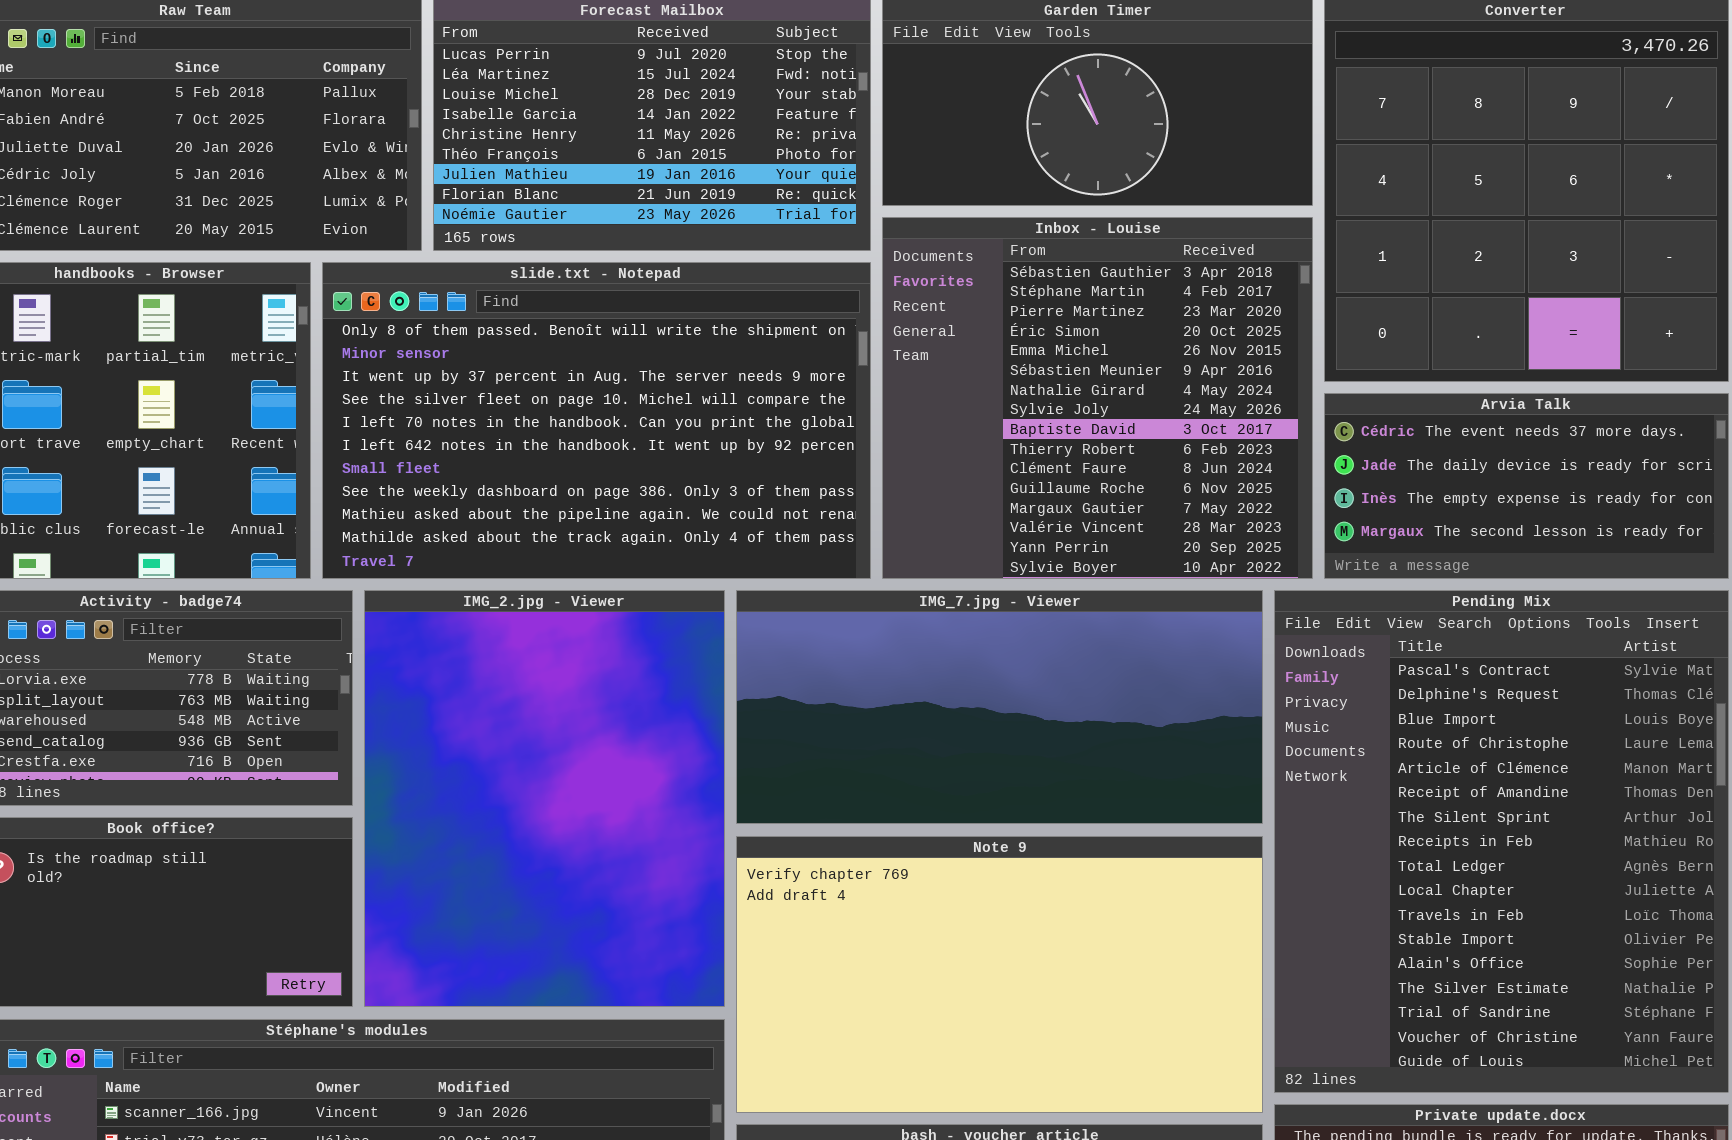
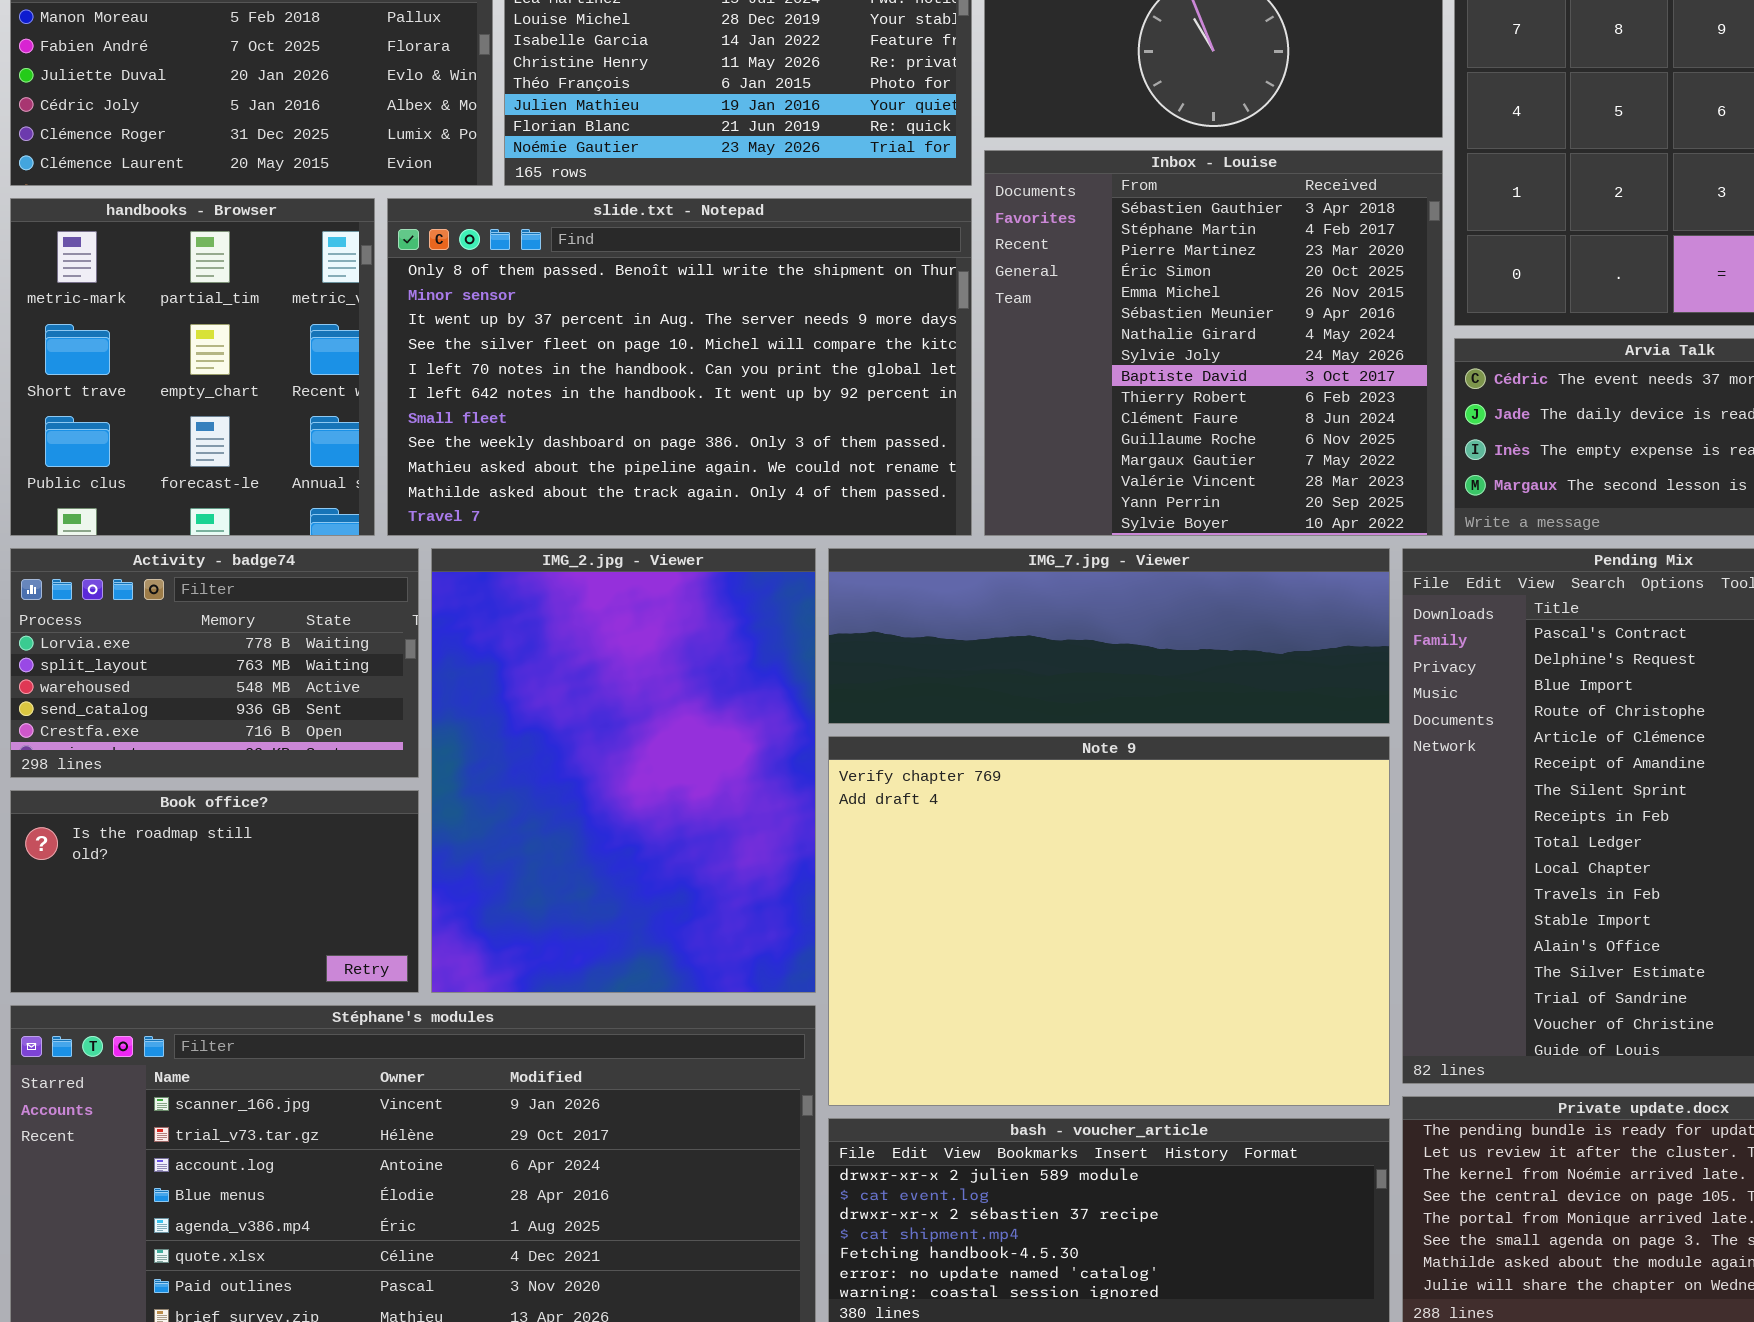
IMG_7.jpg - Viewer: [736,590,1263,824] -> [828,548,1390,724], resized
Note 9: [736,836,1263,1113] -> [828,736,1390,1106], resized

